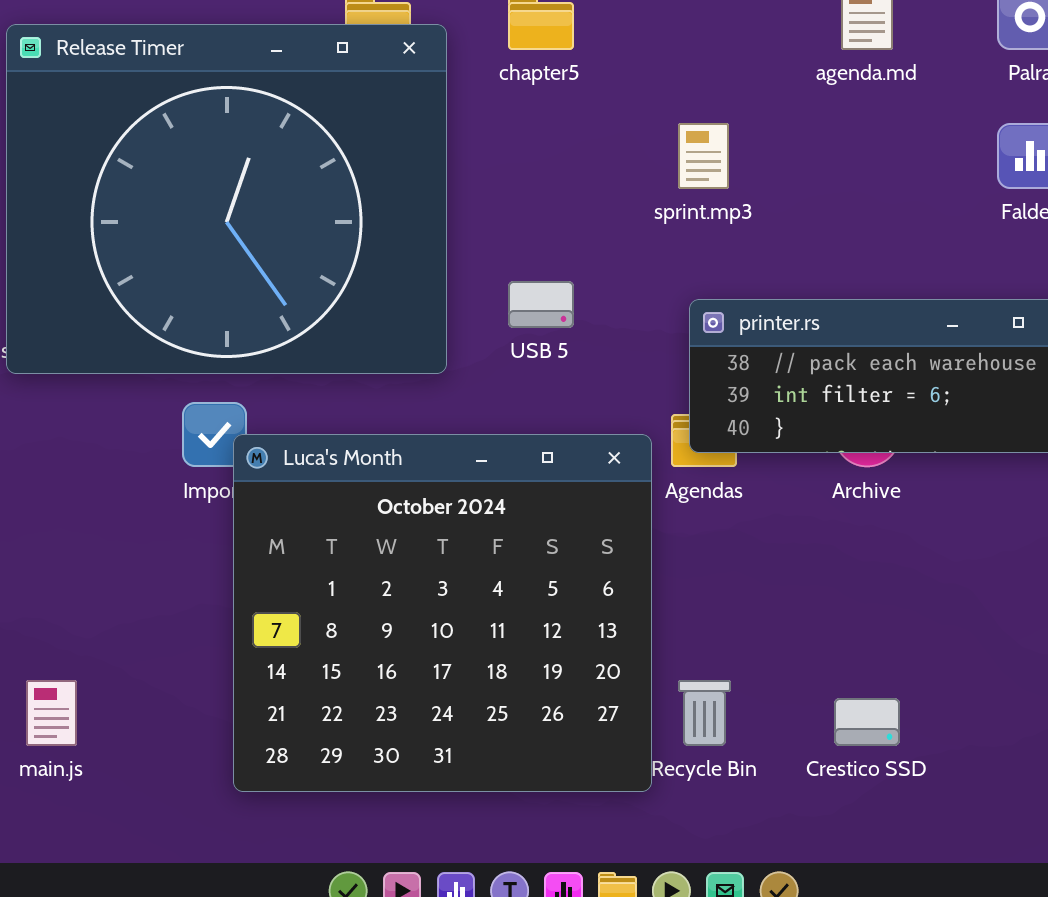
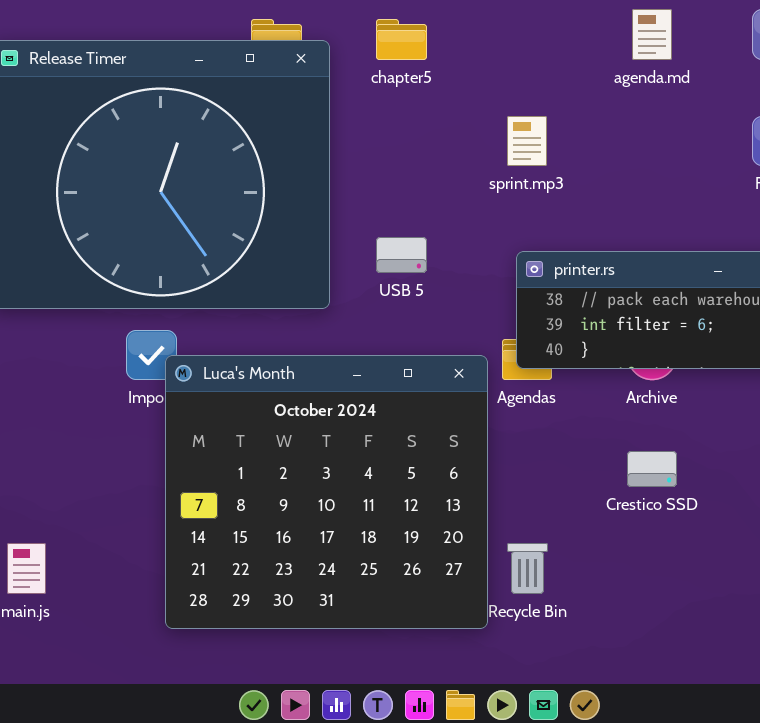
Crestico SSD: [834,698,900,746] -> [627,451,677,487], moved

